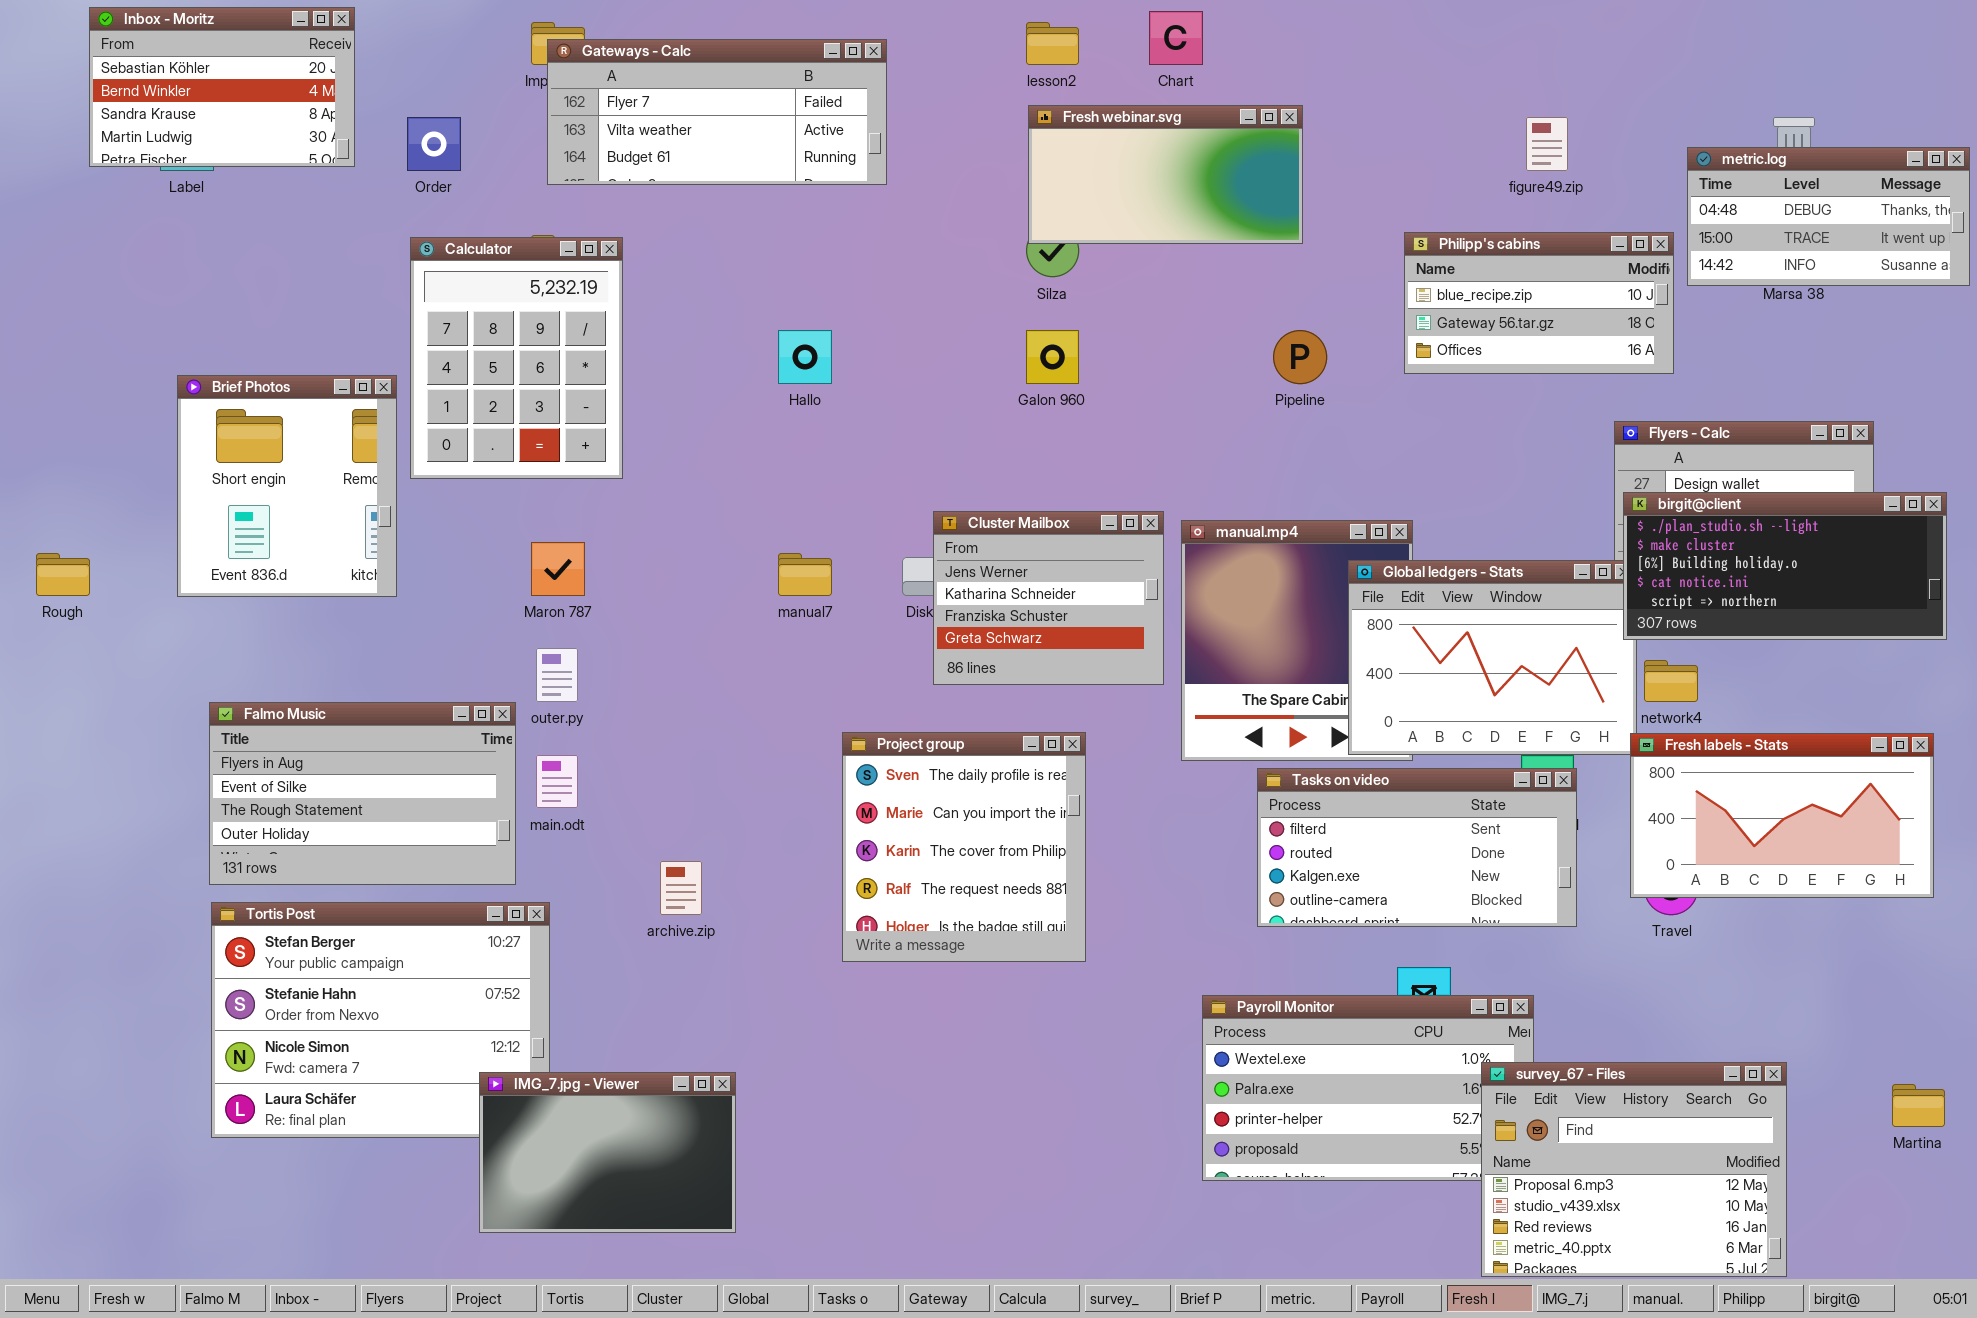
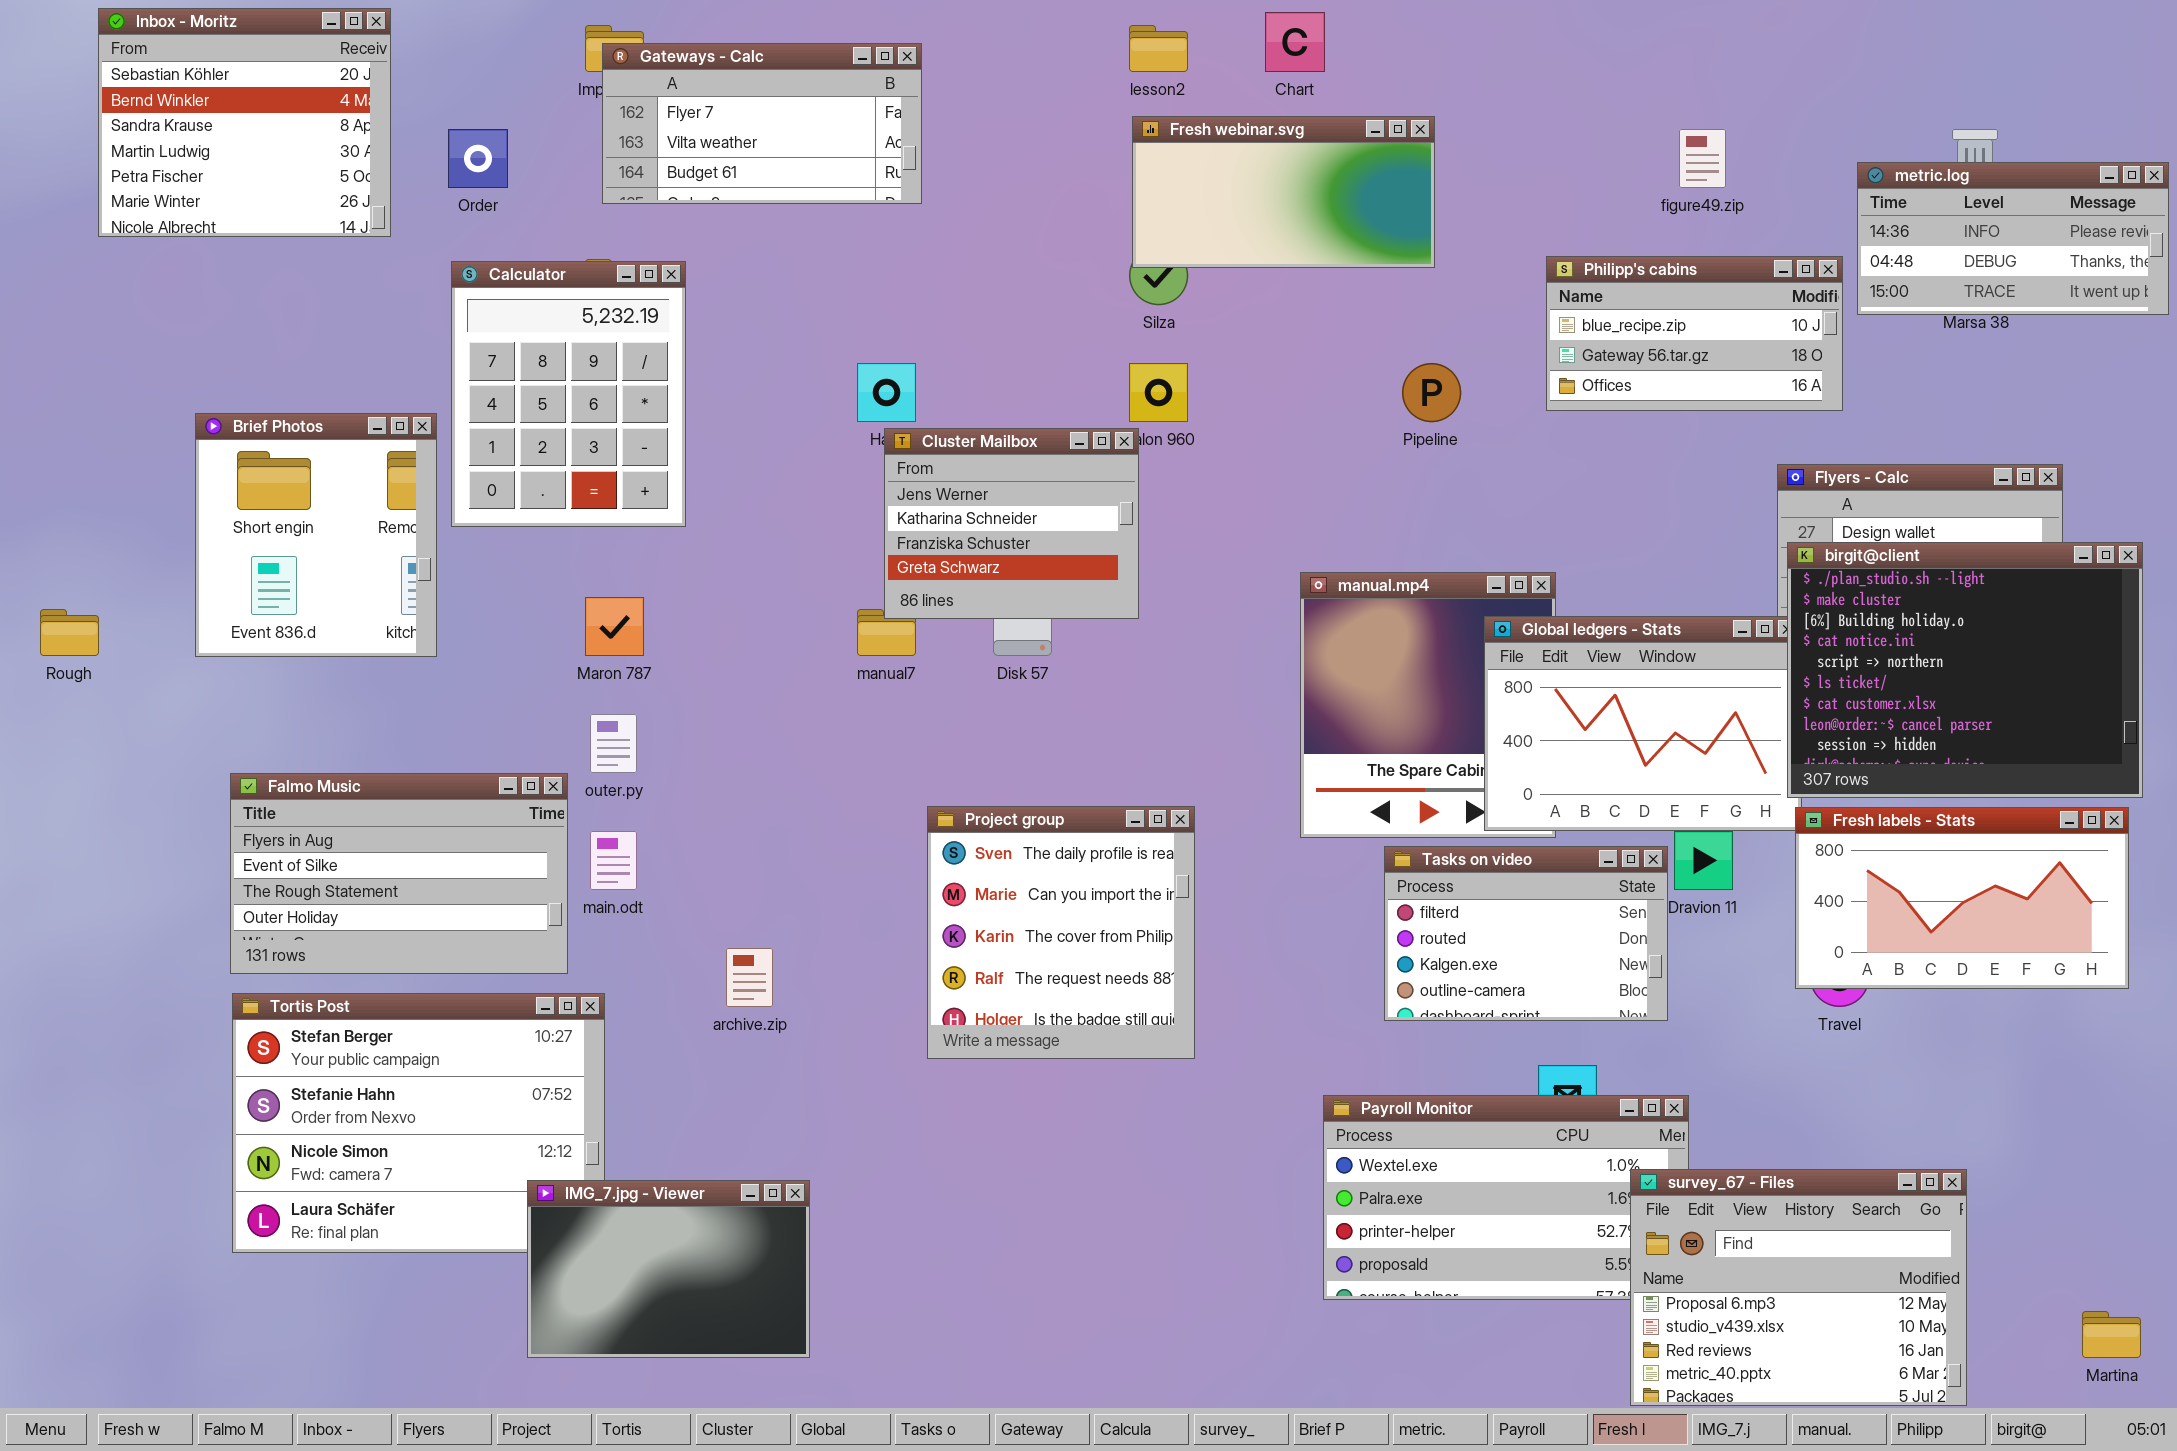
Inbox - Moritz: [89,7,355,167] -> [98,8,391,237], resized
Gateways - Calc: [547,39,887,185] -> [602,43,922,204], resized
metric.log: [1687,147,1970,286] -> [1857,162,2169,315], scrolled up 1 row
birgit@client: [1623,492,1947,640] -> [1787,542,2143,798], resized
Cluster Mailbox: [933,511,1164,685] -> [884,428,1139,619], moved
Tasks on video: [1257,768,1577,927] -> [1384,846,1668,1021], resized
Martina: [1892,1084,1945,1127] -> [2082,1311,2141,1358], moved

